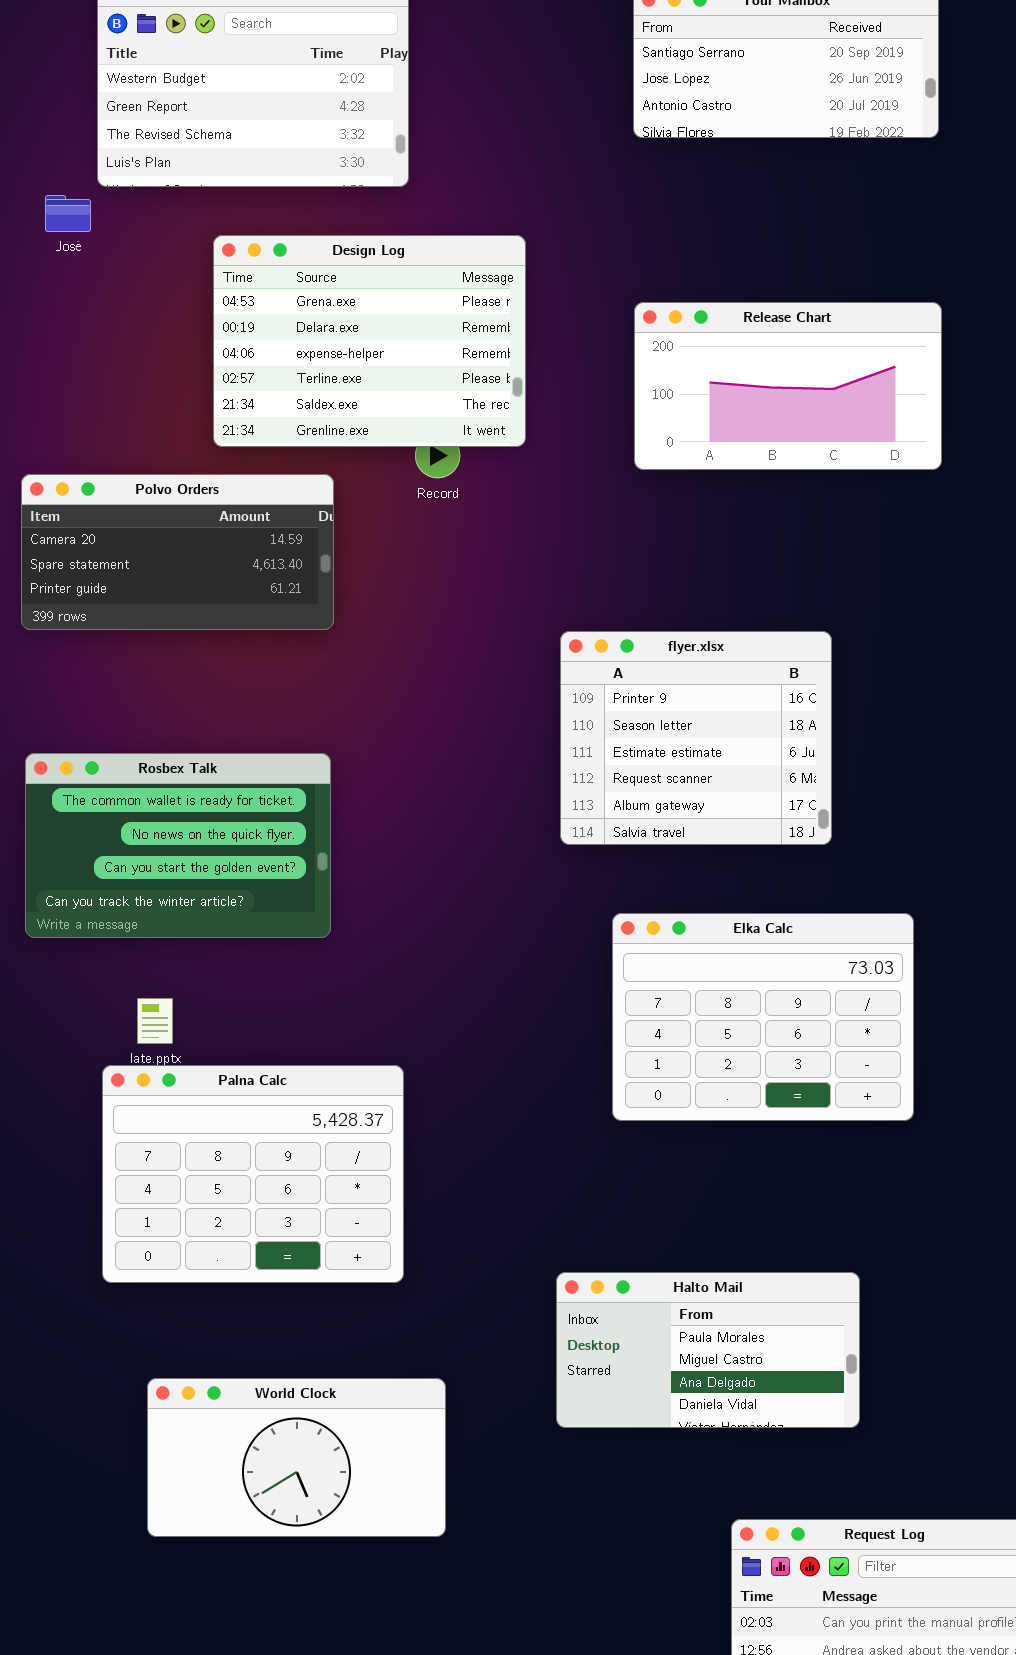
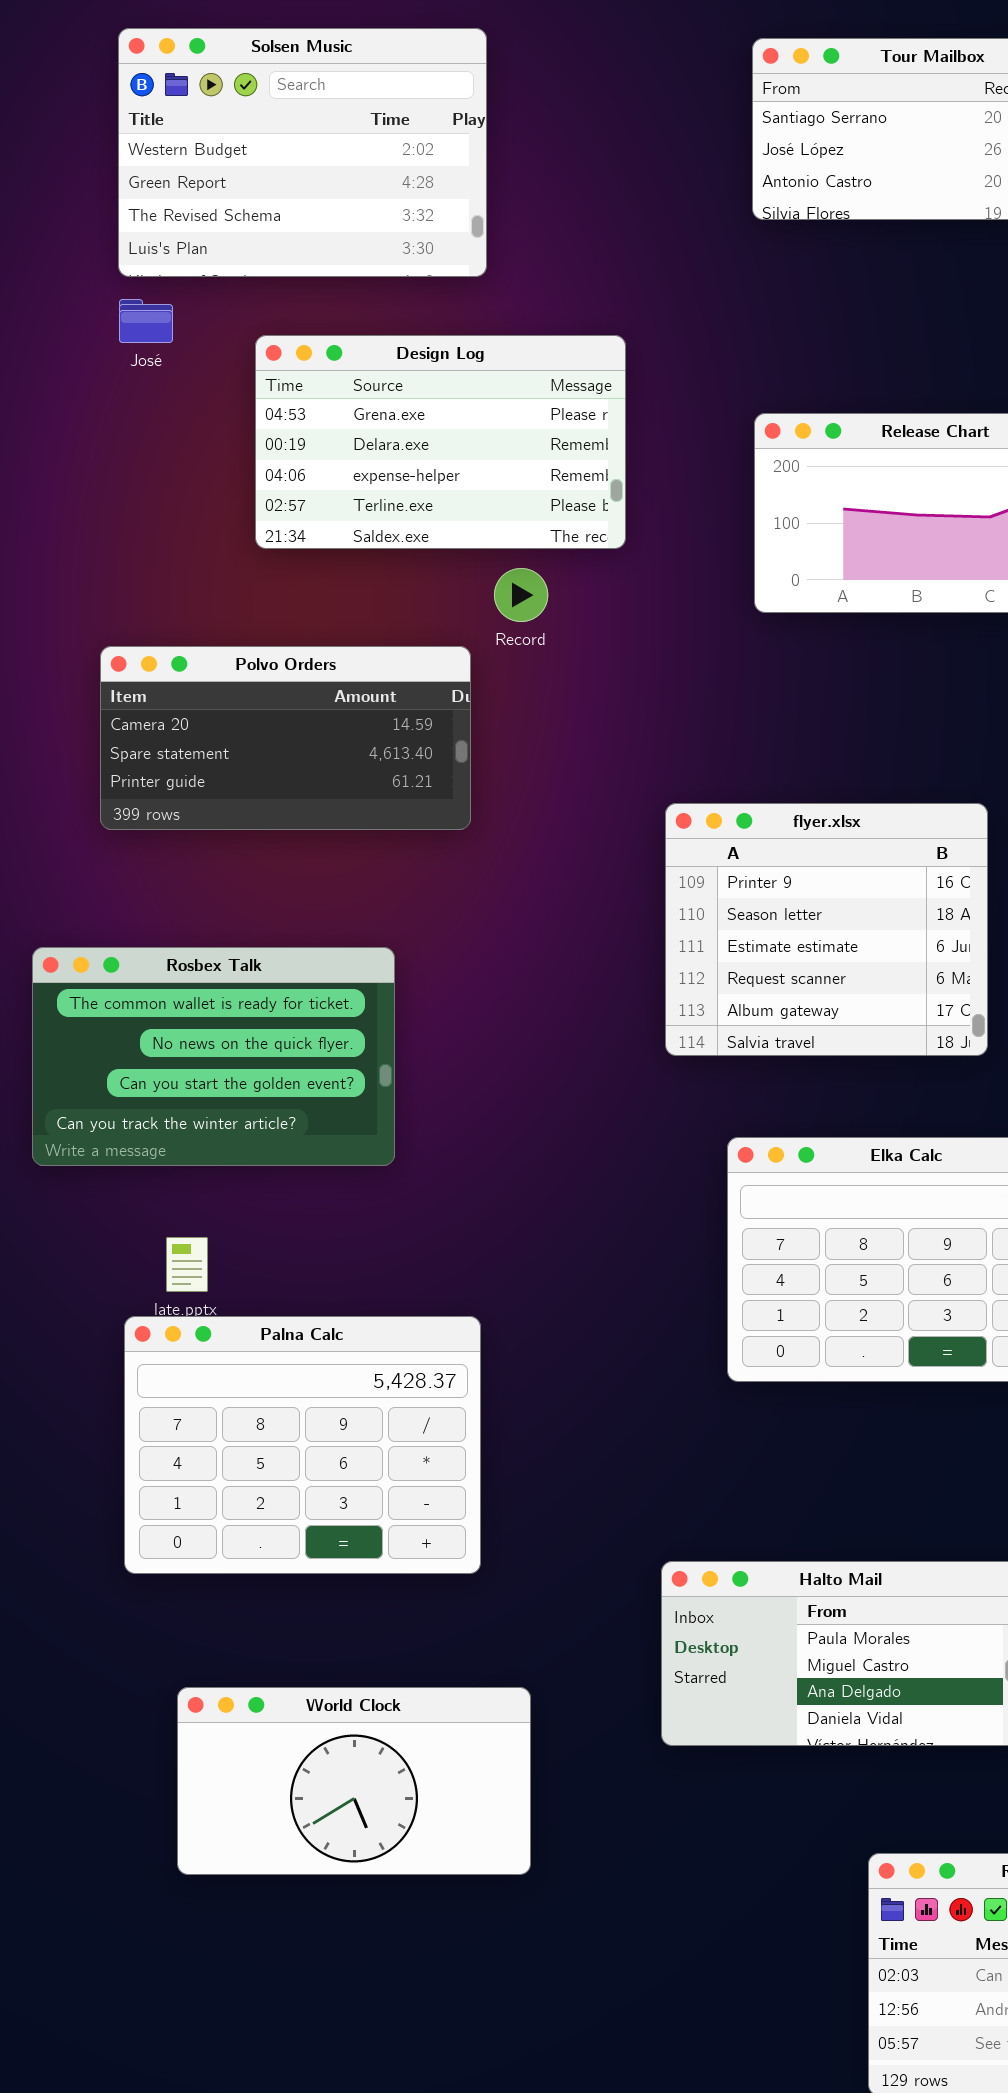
José: [45,195,91,232] -> [119,299,173,343], moved
Design Log: [213,235,526,447] -> [255,335,626,549], resized
Polvo Orders: [21,474,334,630] -> [100,646,471,830], moved

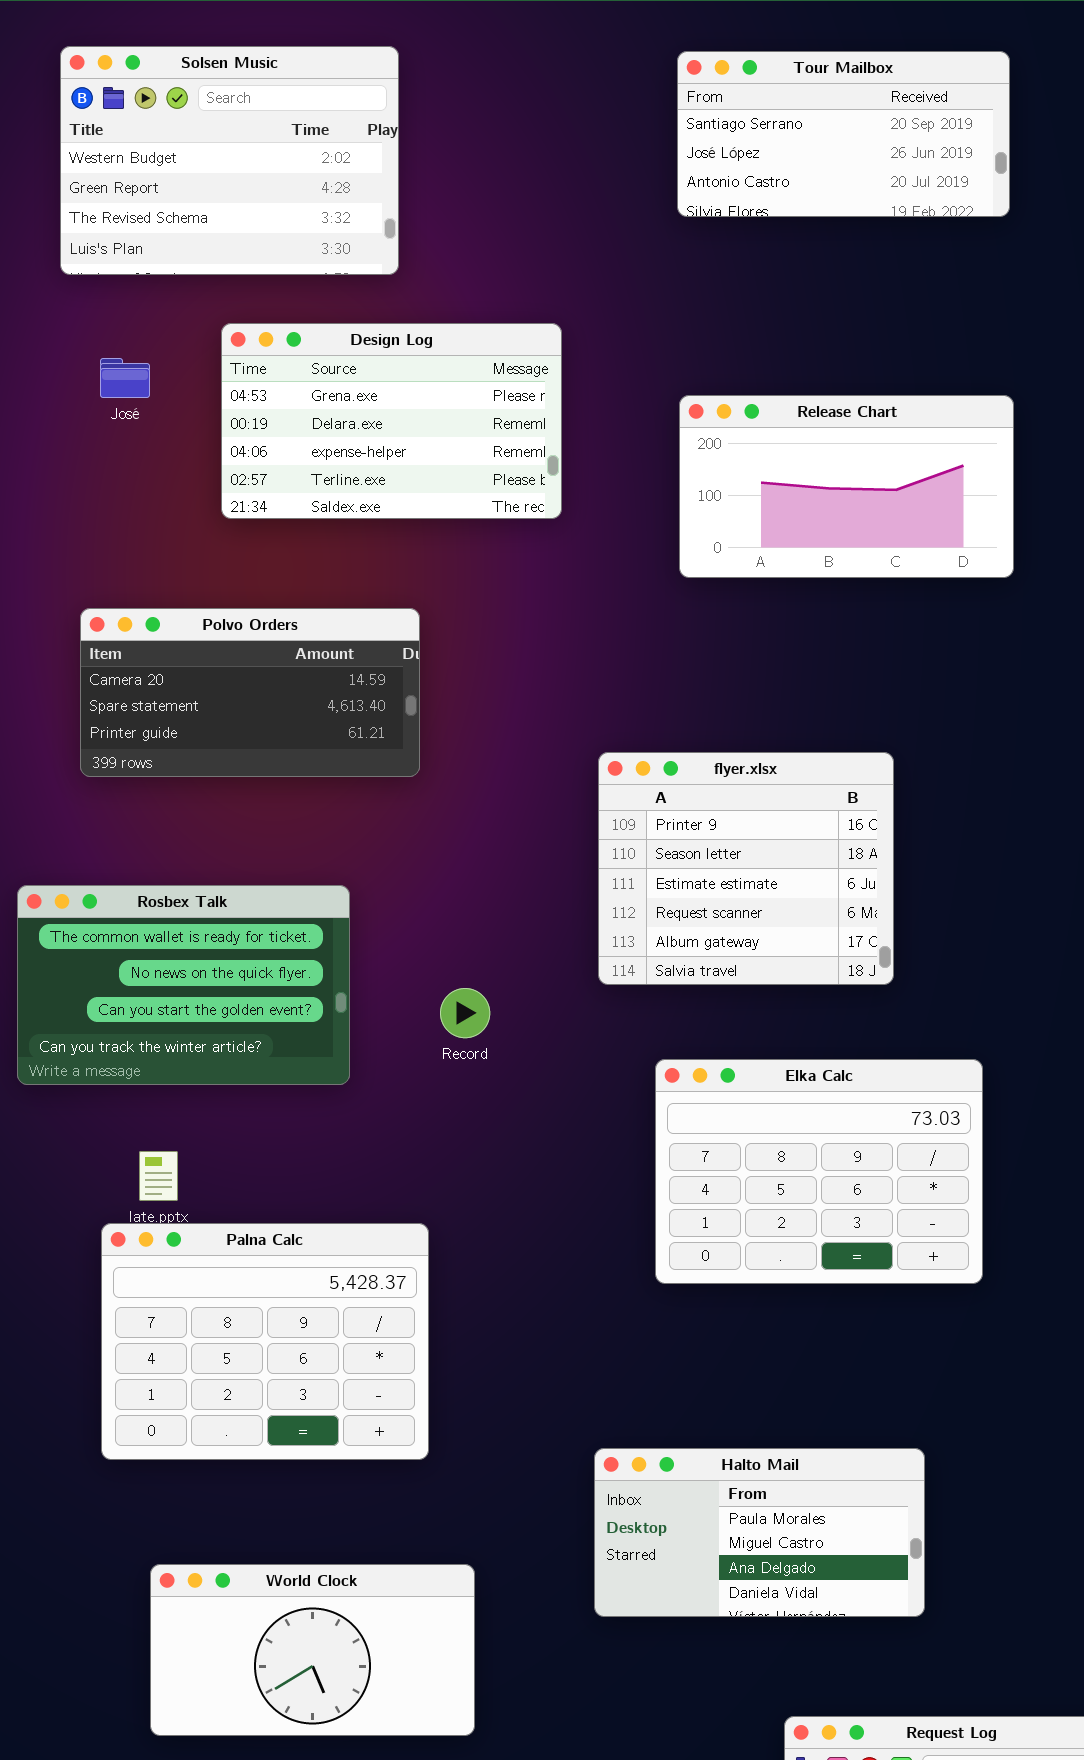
Solsen Music: [118,28,487,277] -> [60,46,399,275], moved
José: [119,299,173,343] -> [100,358,150,398], moved
Record: [494,568,548,622] -> [440,988,490,1038], moved

